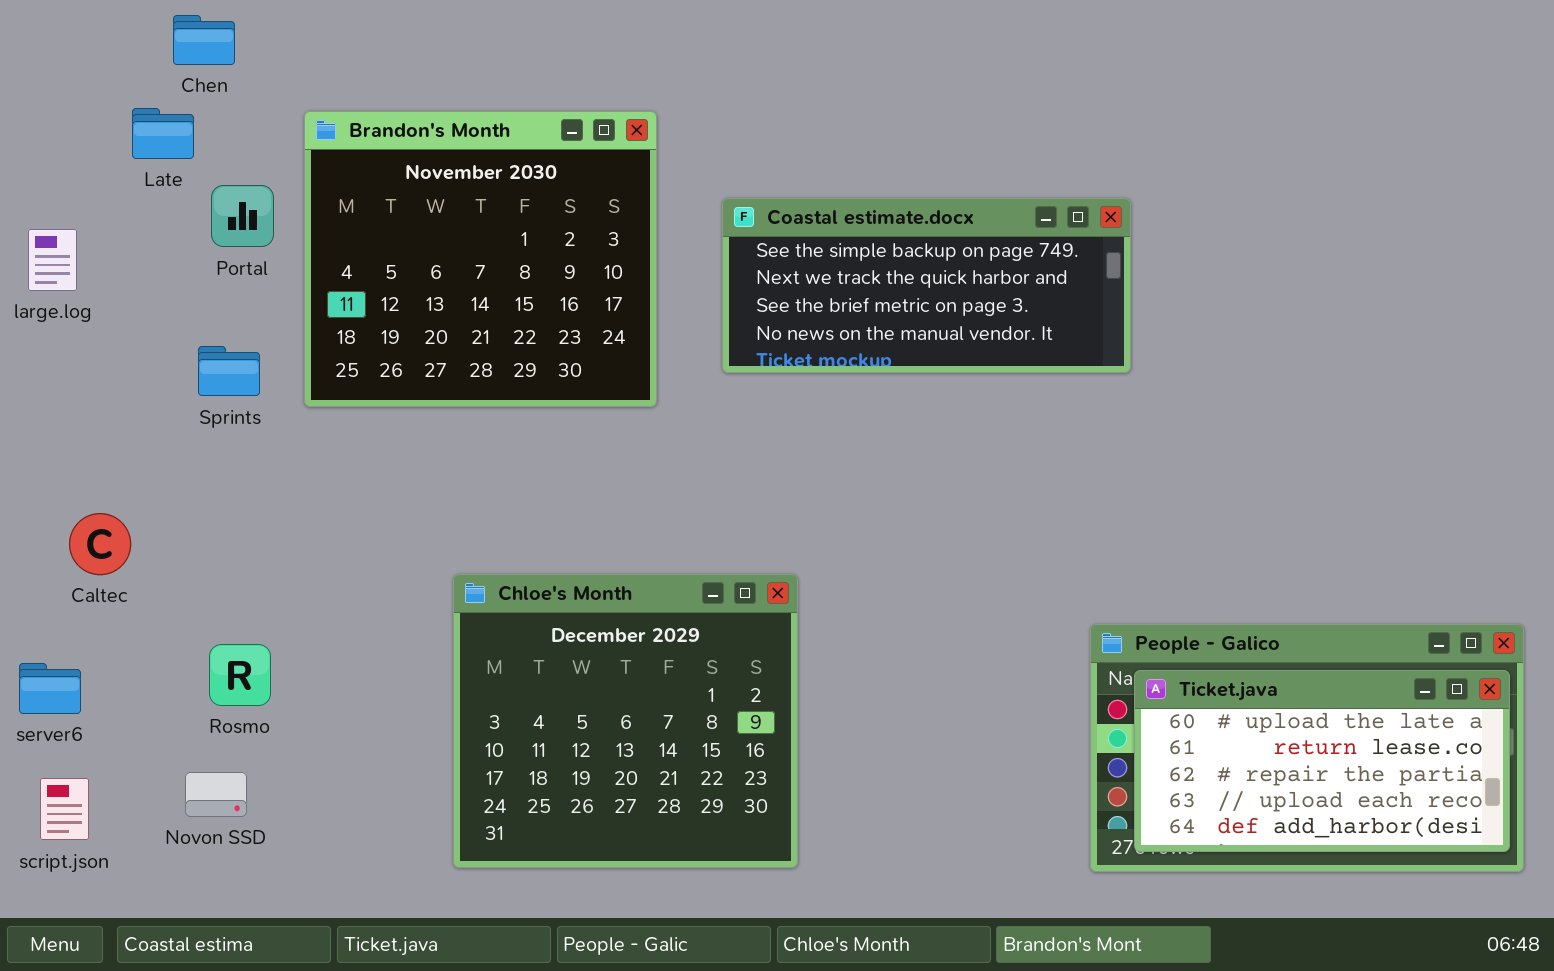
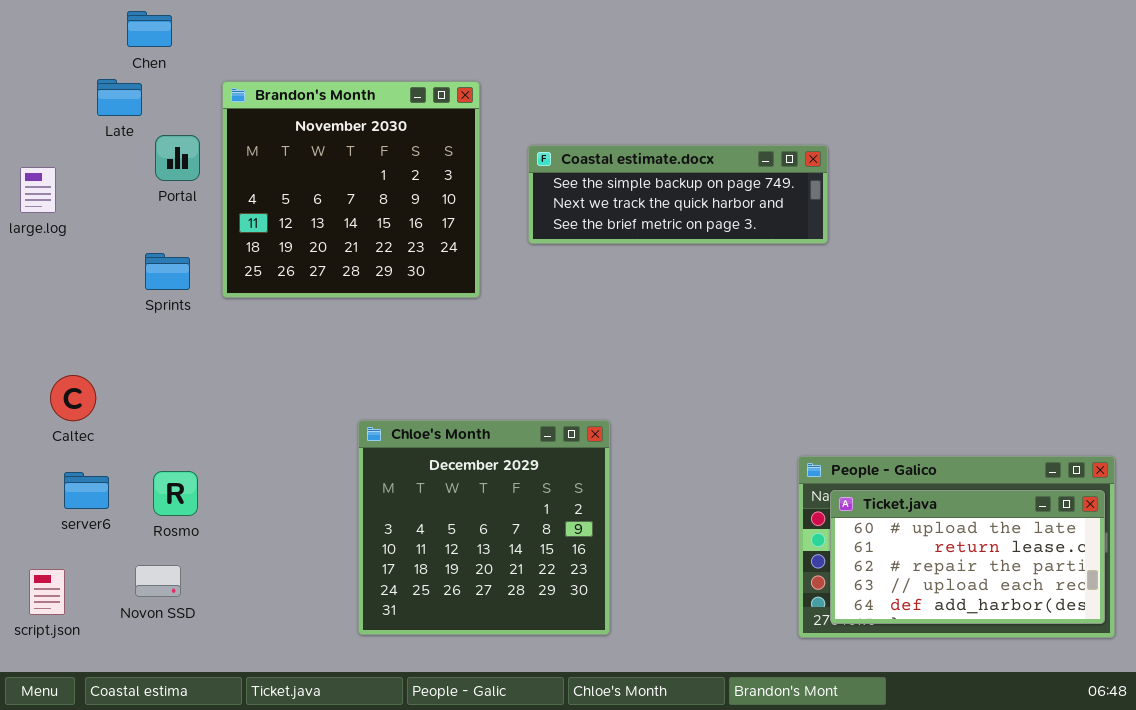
Coastal estimate.docx: [722,198,1131,373] -> [528,145,828,244], resized
Chloe's Month: [453,574,798,868] -> [358,420,610,635], moved
server6: [19,663,81,714] -> [64,472,109,509], moved

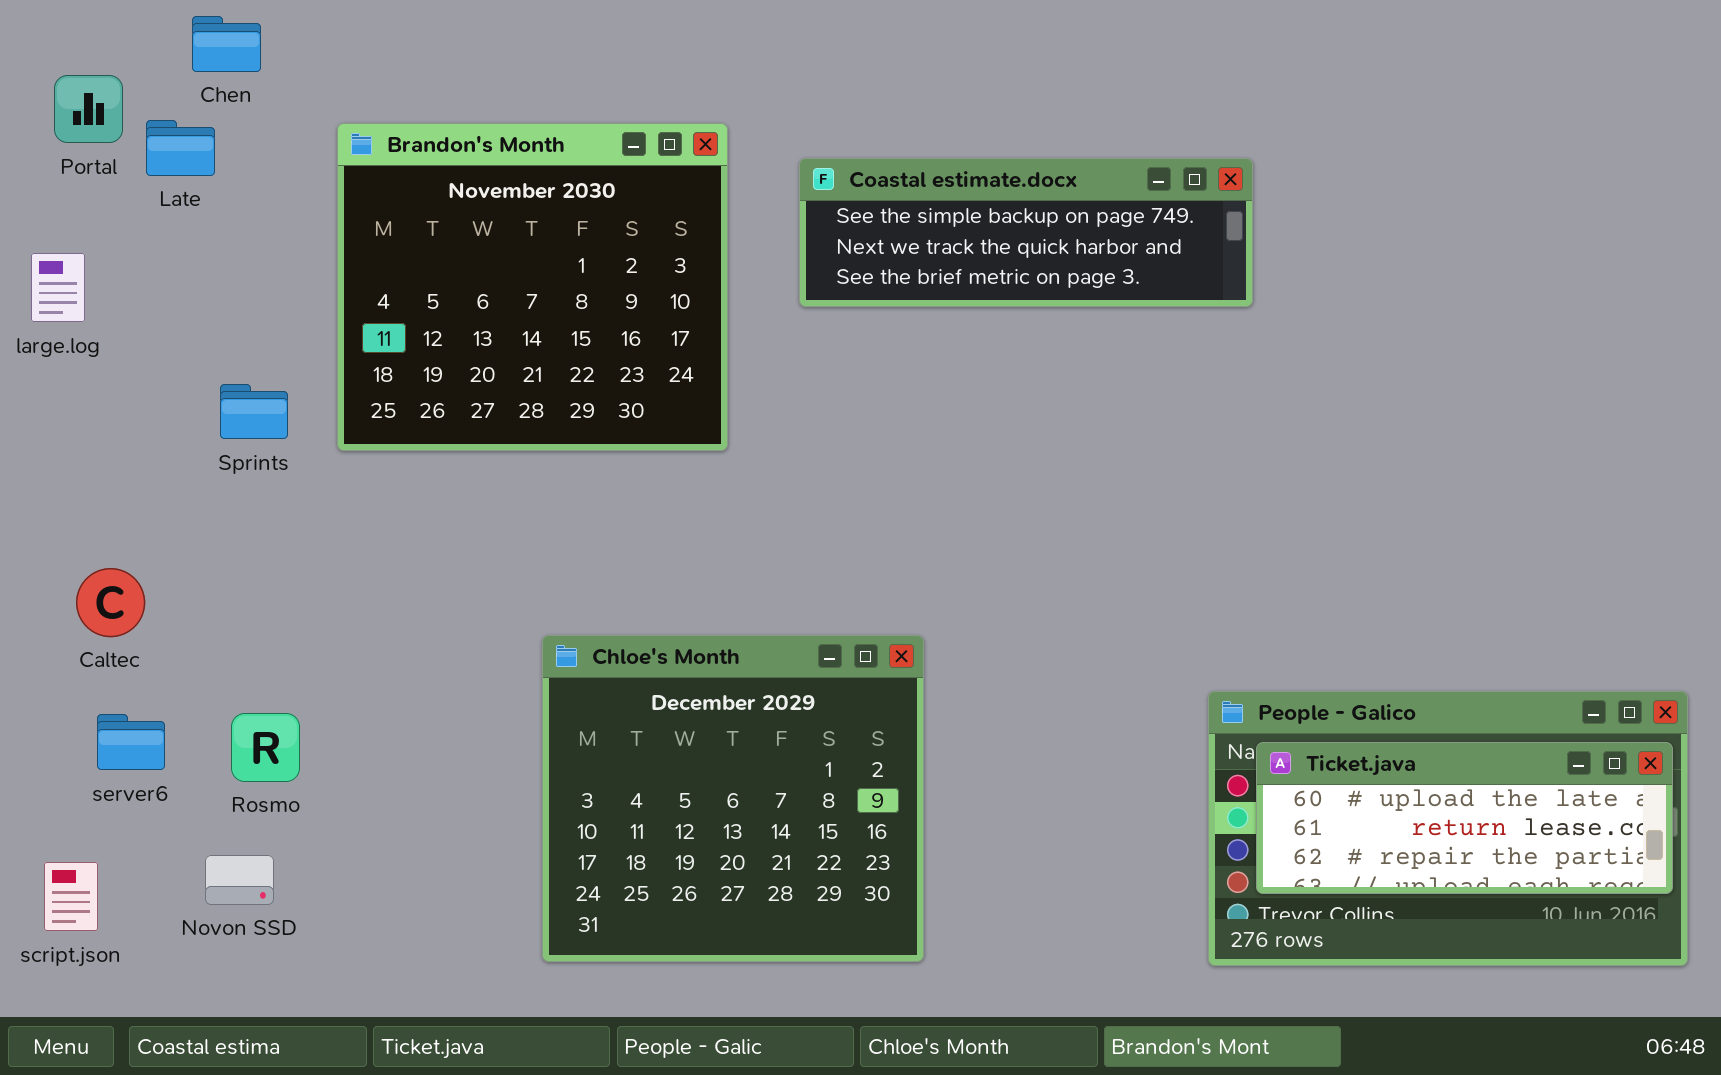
Portal: [155,135,200,181] -> [54,75,123,143], moved
Coastal estimate.docx: [528,145,828,244] -> [799,158,1253,307], moved
Ticket.java: [830,490,1105,624] -> [1256,742,1673,894], resized

